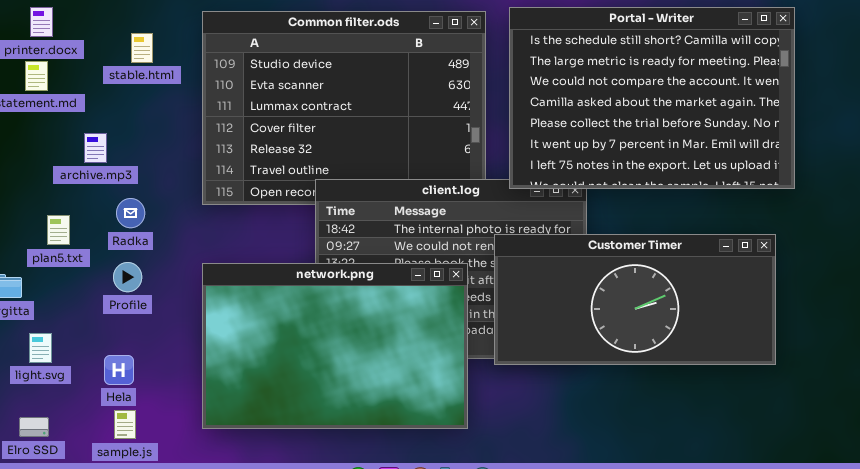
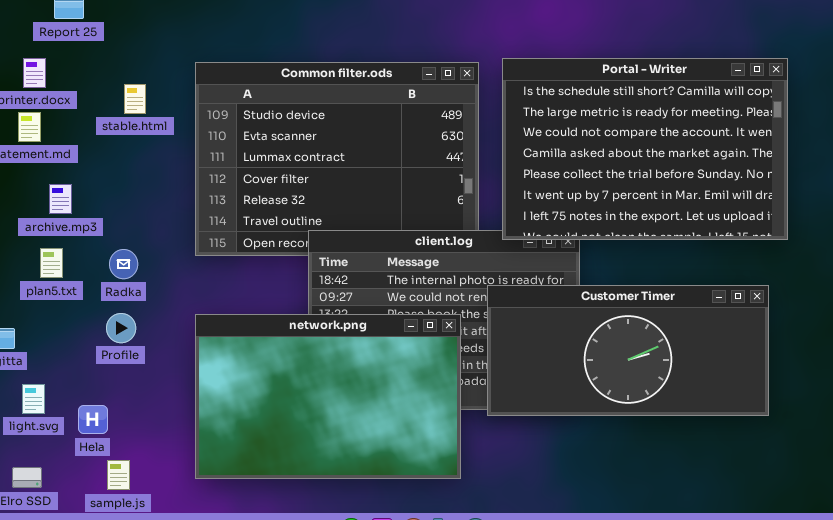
archive.mp3: [84,133,107,163] -> [49,184,72,214], moved
plan5.txt: [47,215,70,245] -> [40,248,63,278], moved
Hela: [104,355,134,385] -> [78,405,108,434], moved

